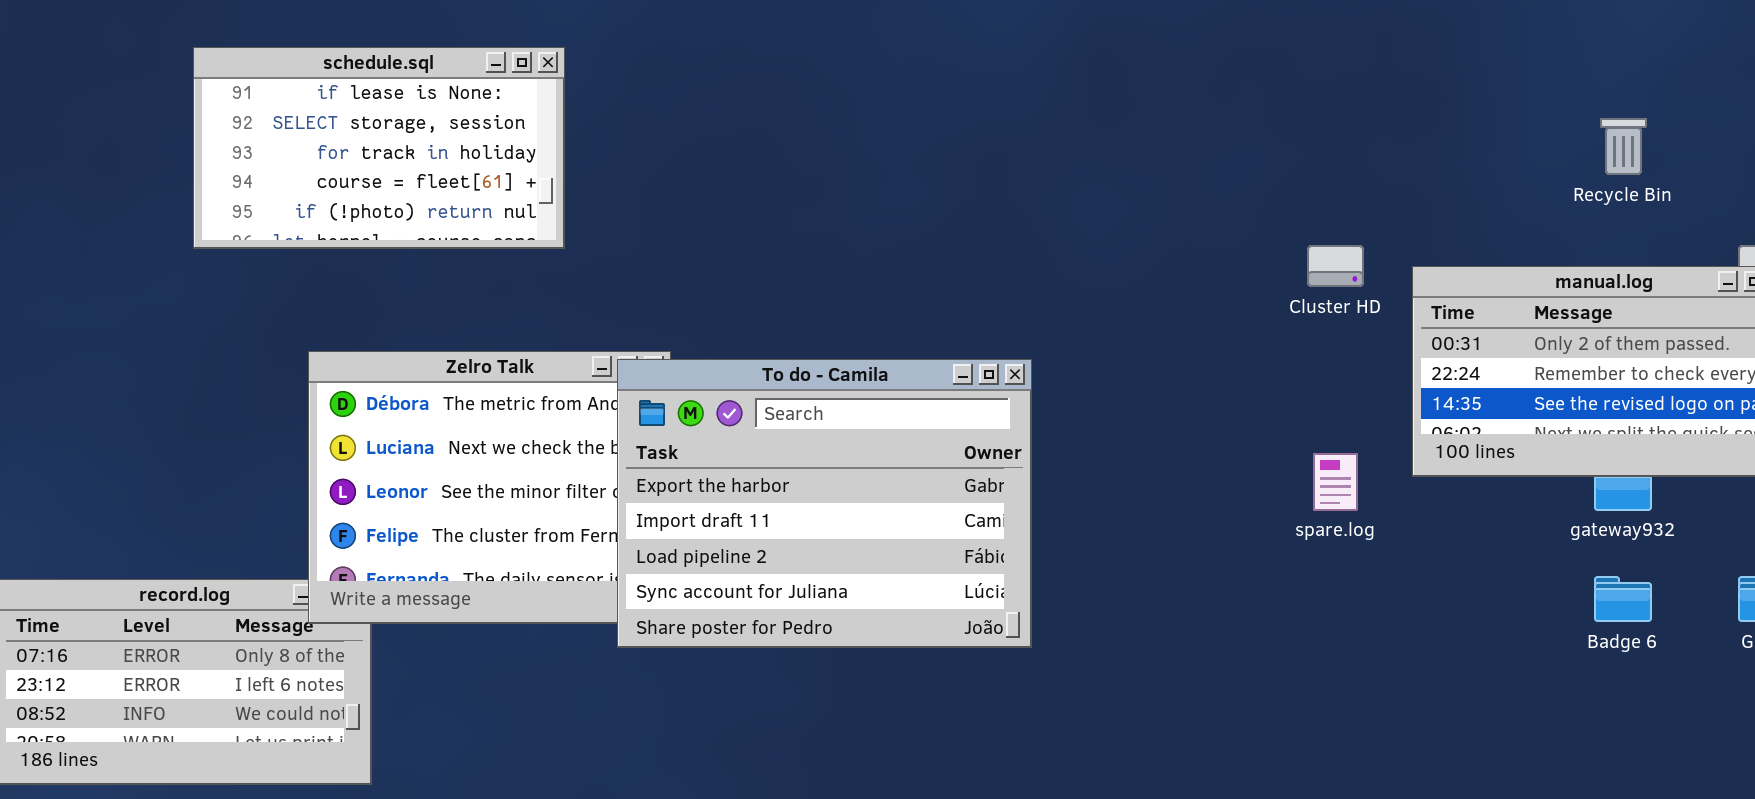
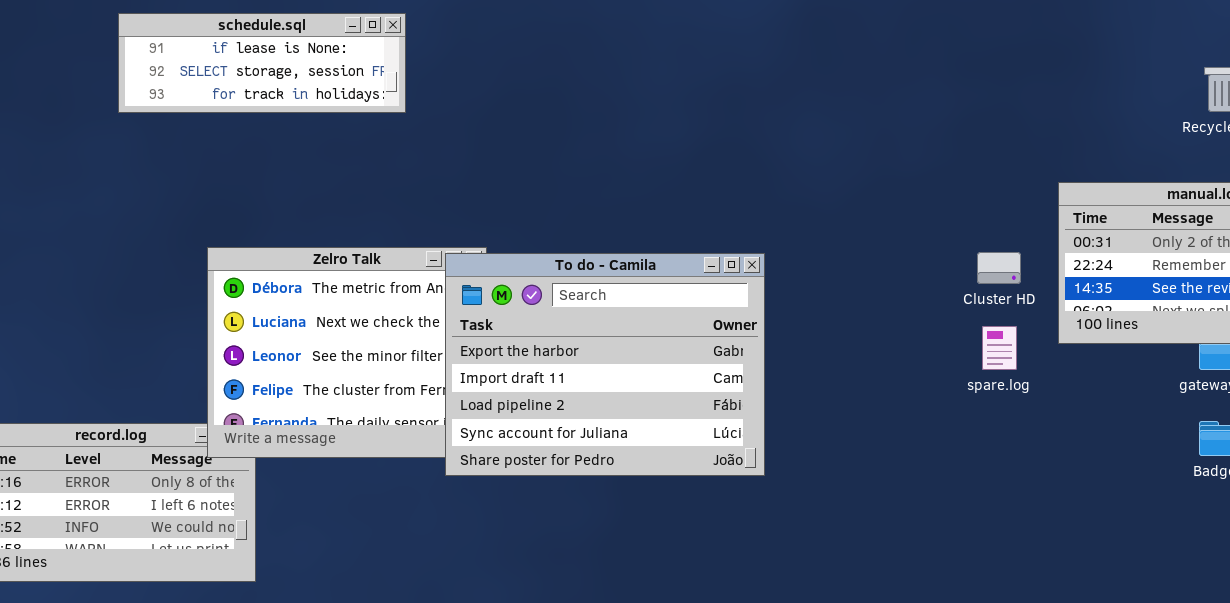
schedule.sql: [193,47,565,249] -> [118,13,406,113], resized
Cluster HD: [1307,245,1364,287] -> [977,252,1021,284], moved

